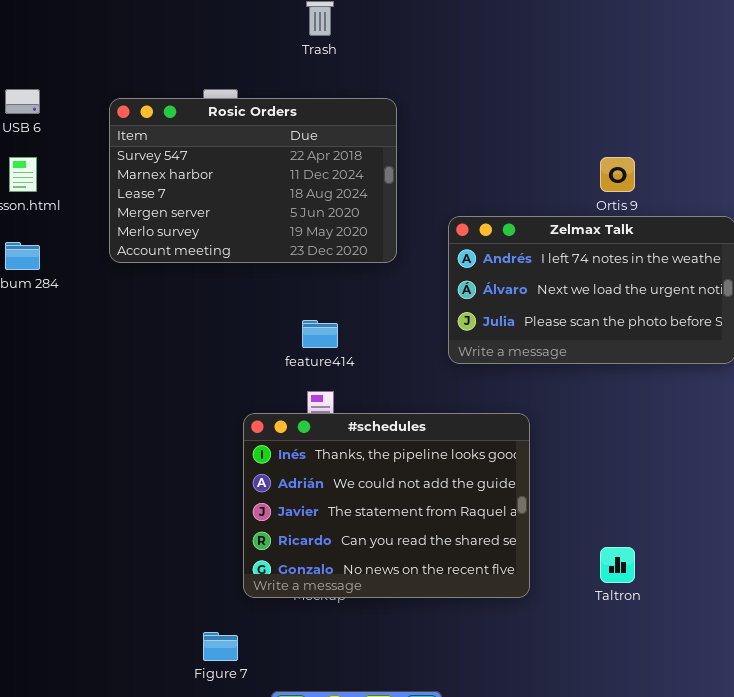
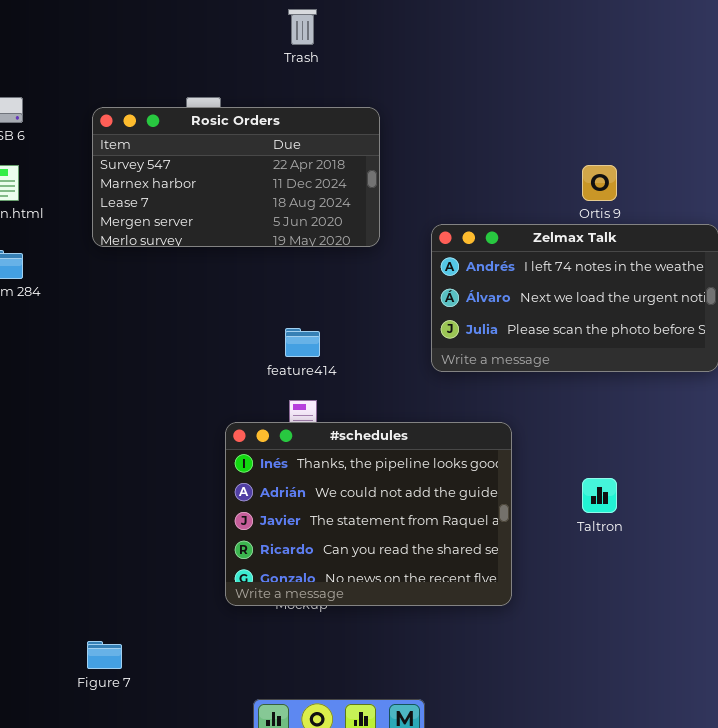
Rosic Orders: [109,98,397,263] -> [92,107,380,247], resized
Taltron: [600,547,635,583] -> [582,478,617,513], moved
Figure 7: [203,632,238,661] -> [87,641,122,669], moved

